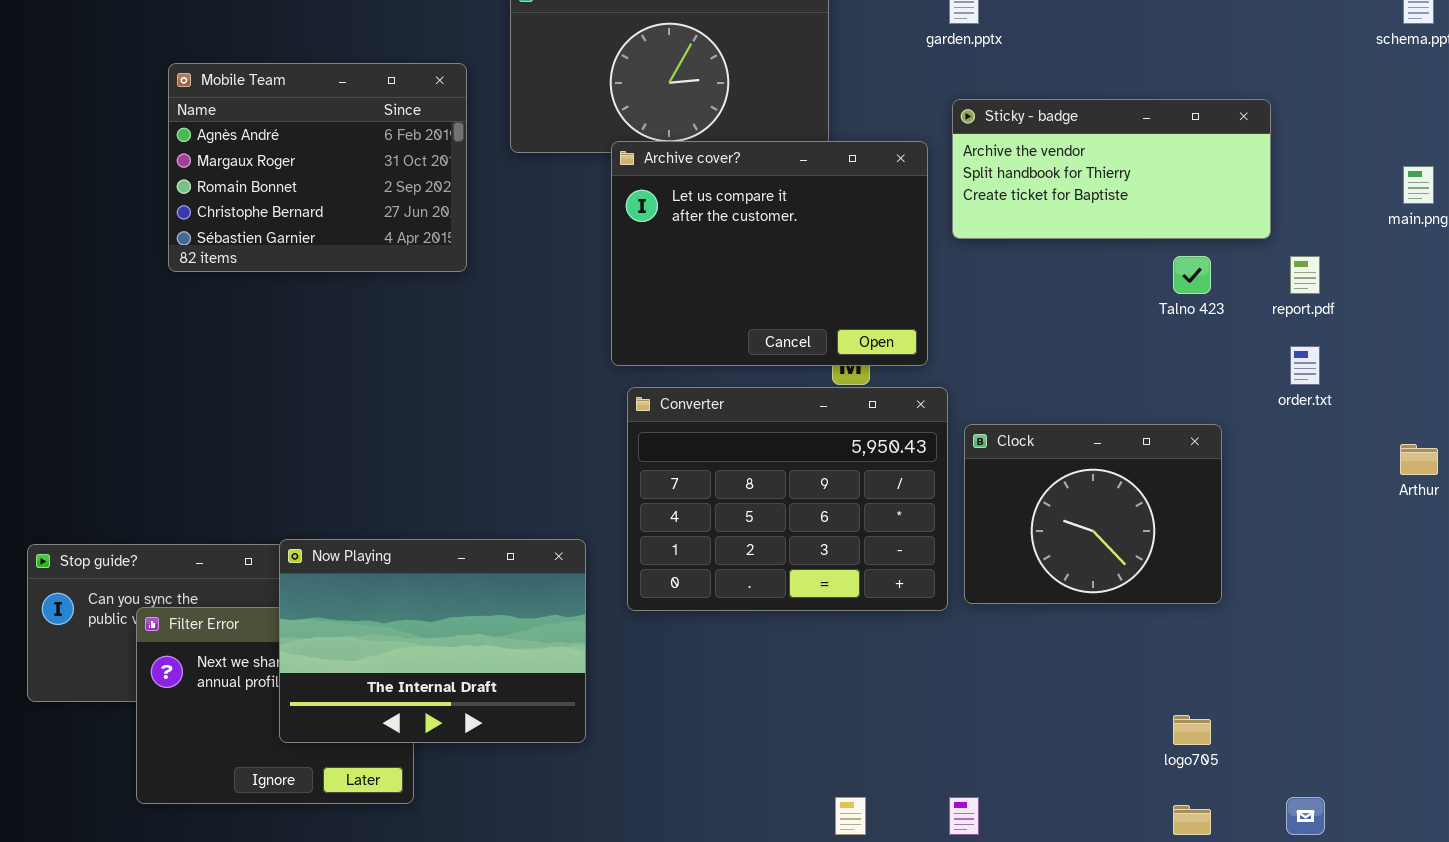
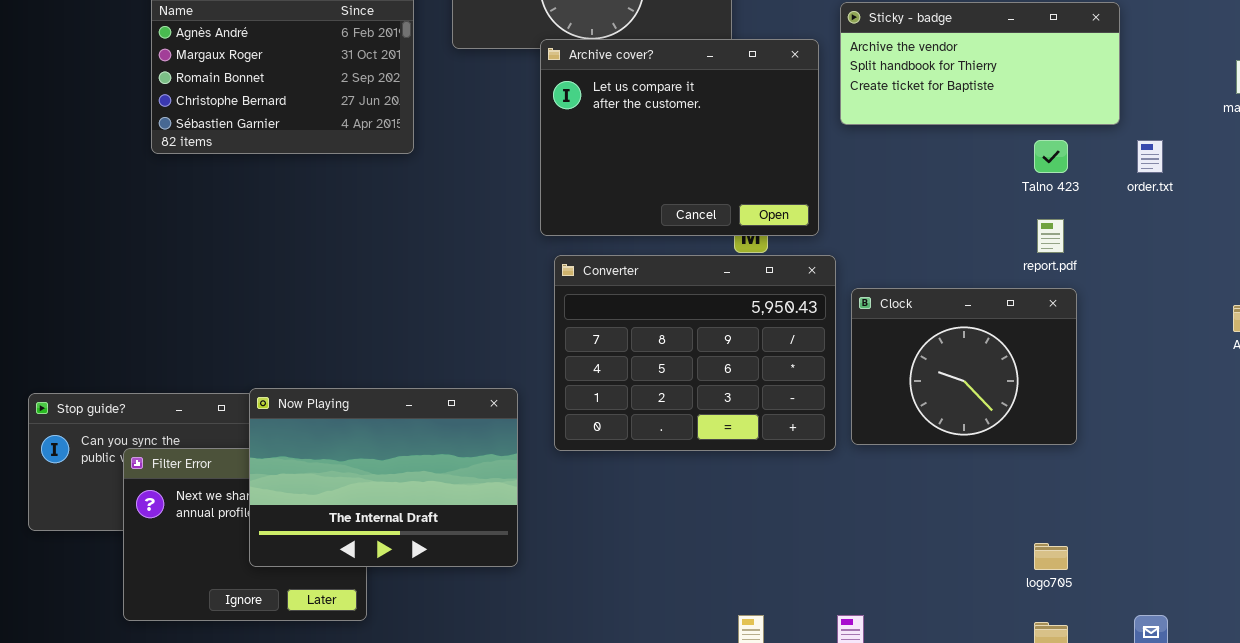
report.pdf: [1290,256,1320,294] -> [1037,219,1064,253], moved
order.txt: [1290,346,1320,385] -> [1137,140,1163,173], moved

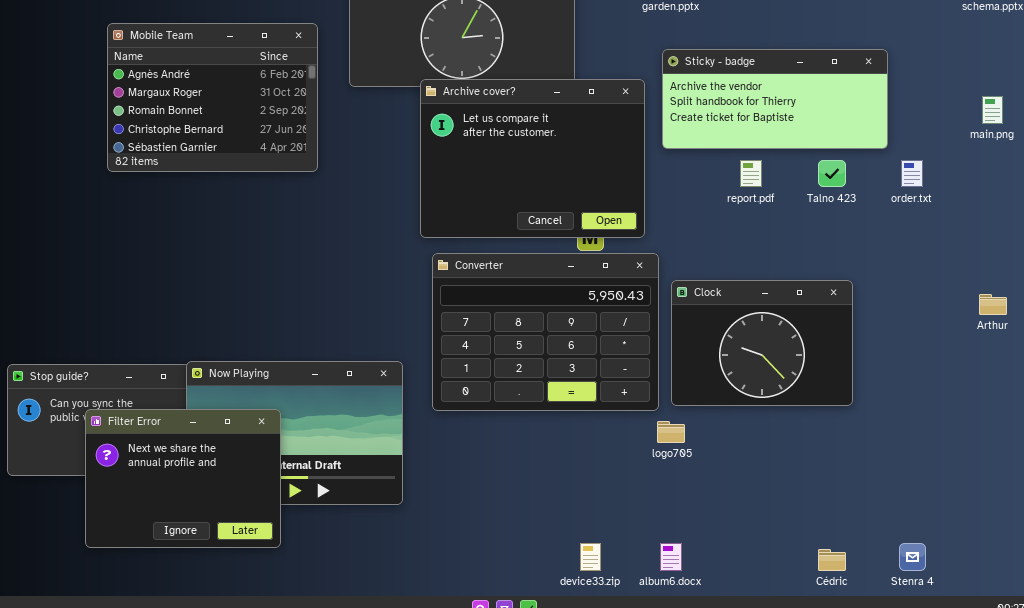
report.pdf: [1037,219,1064,253] -> [740,160,762,187], moved
Filter Error: [123,448,367,621] -> [85,409,281,548], raised
logo705: [1034,543,1068,570] -> [657,421,685,443], moved

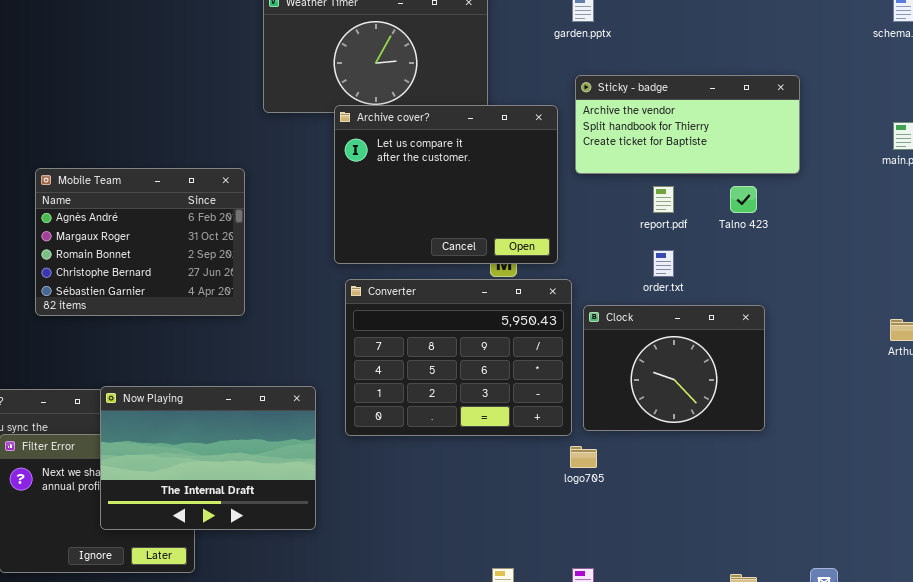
Mobile Team: [107,23,318,172] -> [35,168,245,316], moved
order.txt: [901,160,923,187] -> [653,250,674,277], moved
Now Playing: [186,361,403,505] -> [100,386,316,530], raised

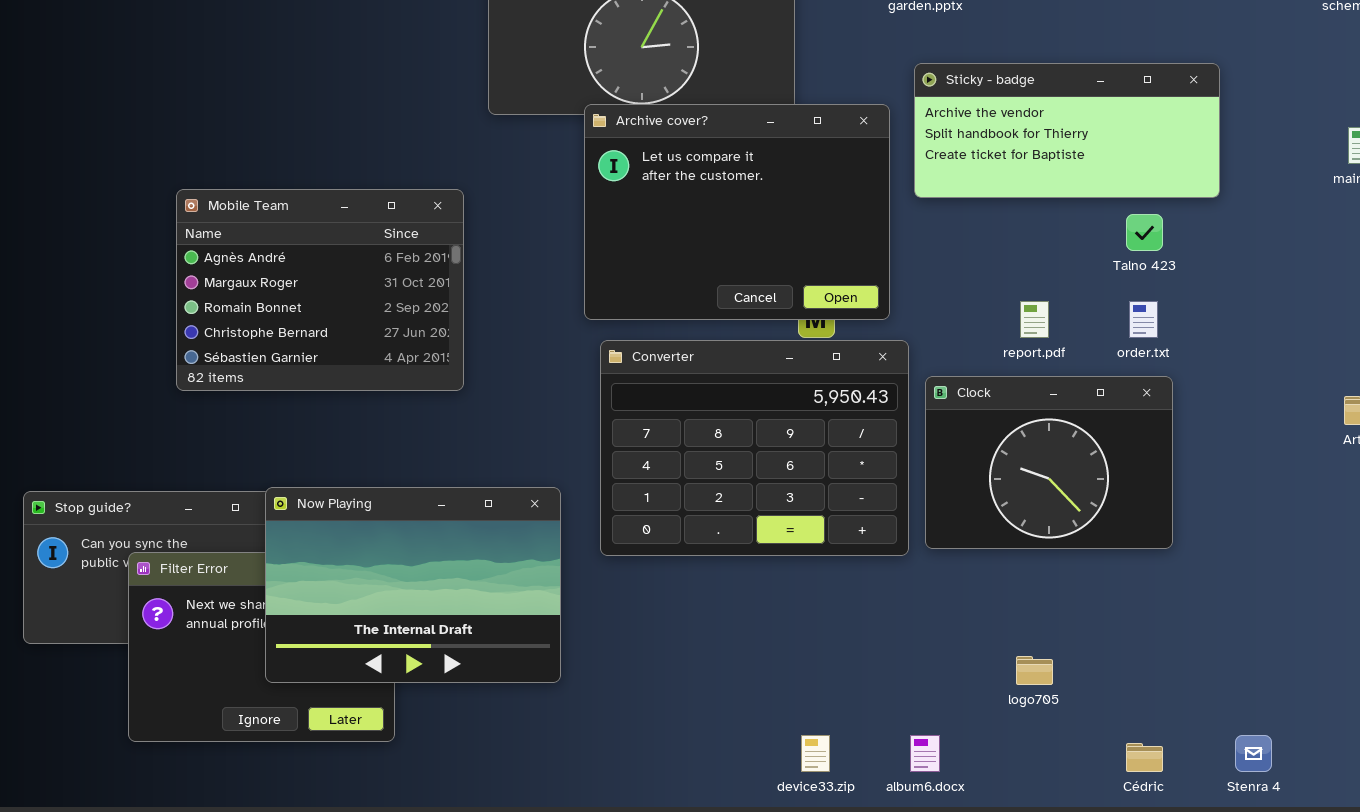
report.pdf: [653,186,674,213] -> [1020,301,1049,338], moved
order.txt: [653,250,674,277] -> [1129,301,1158,338], moved
logo705: [570,446,597,468] -> [1016,656,1053,685], moved

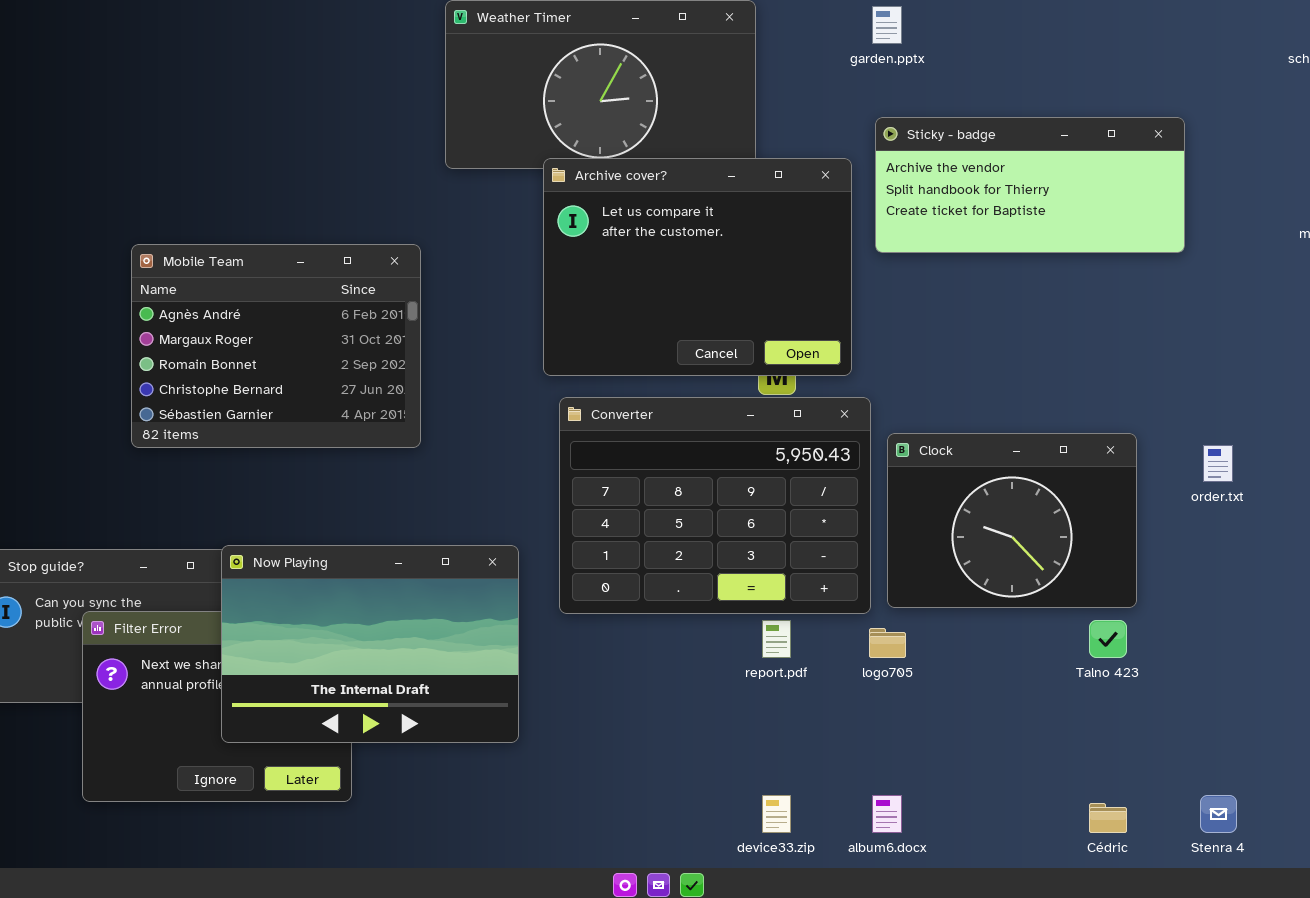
Talno 423: [1126,214,1163,251] -> [1089,620,1127,658], moved
report.pdf: [1020,301,1049,338] -> [762,620,791,658], moved
order.txt: [1129,301,1158,338] -> [1203,445,1233,482], moved
logo705: [1016,656,1053,685] -> [869,628,906,658], moved

